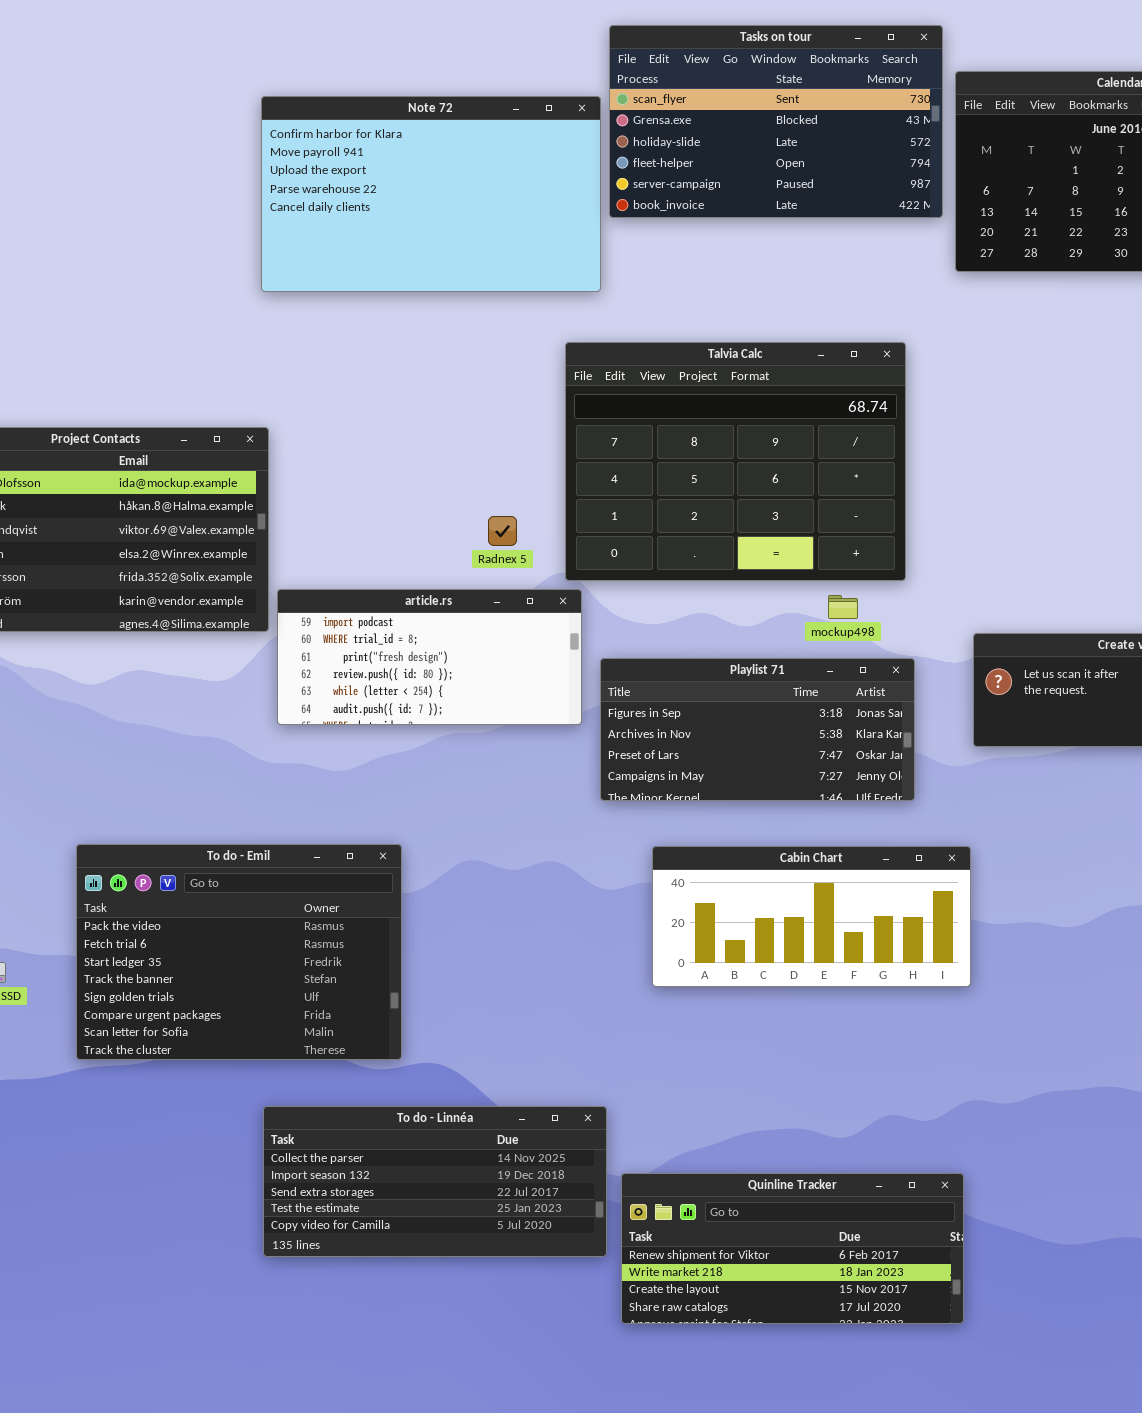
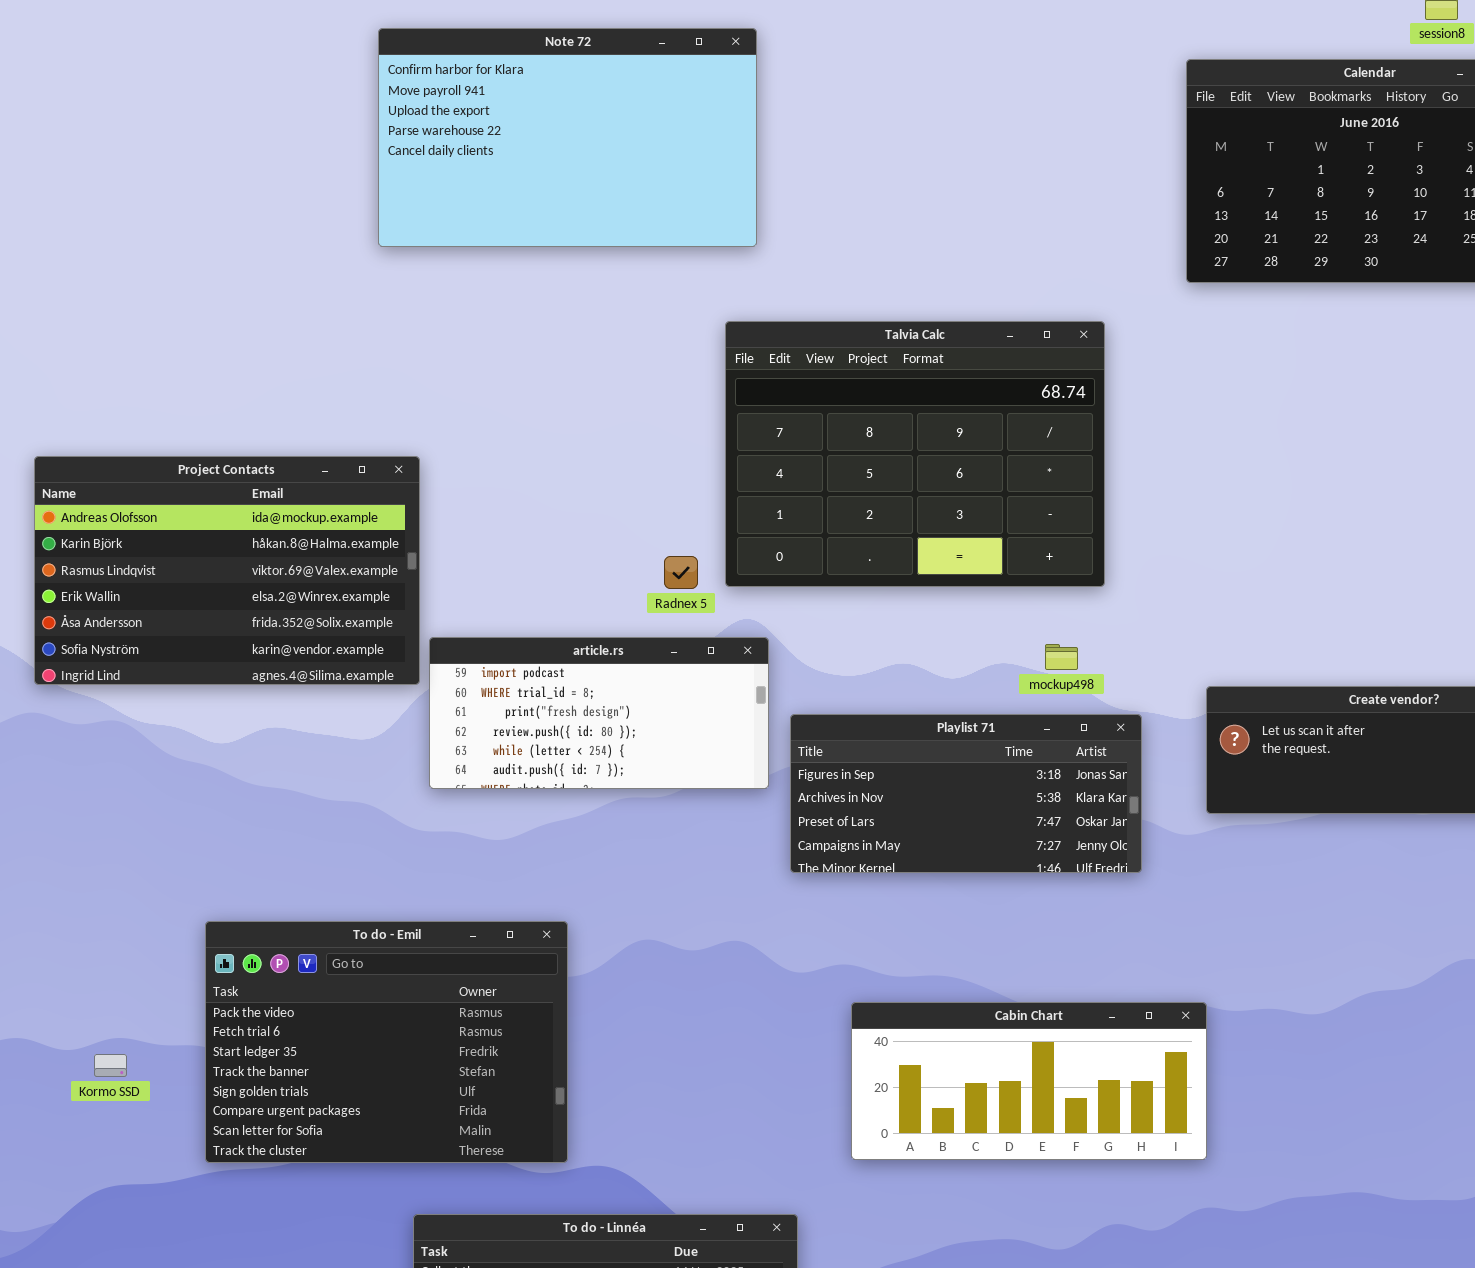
Tasks on tour: [609,25,943,218] -> none, closed
Note 72: [261,96,601,292] -> [378,28,757,247], moved
Talvia Calc: [565,342,906,581] -> [725,321,1105,587], moved
Cabin Chart: [652,846,971,987] -> [851,1002,1207,1160], moved

